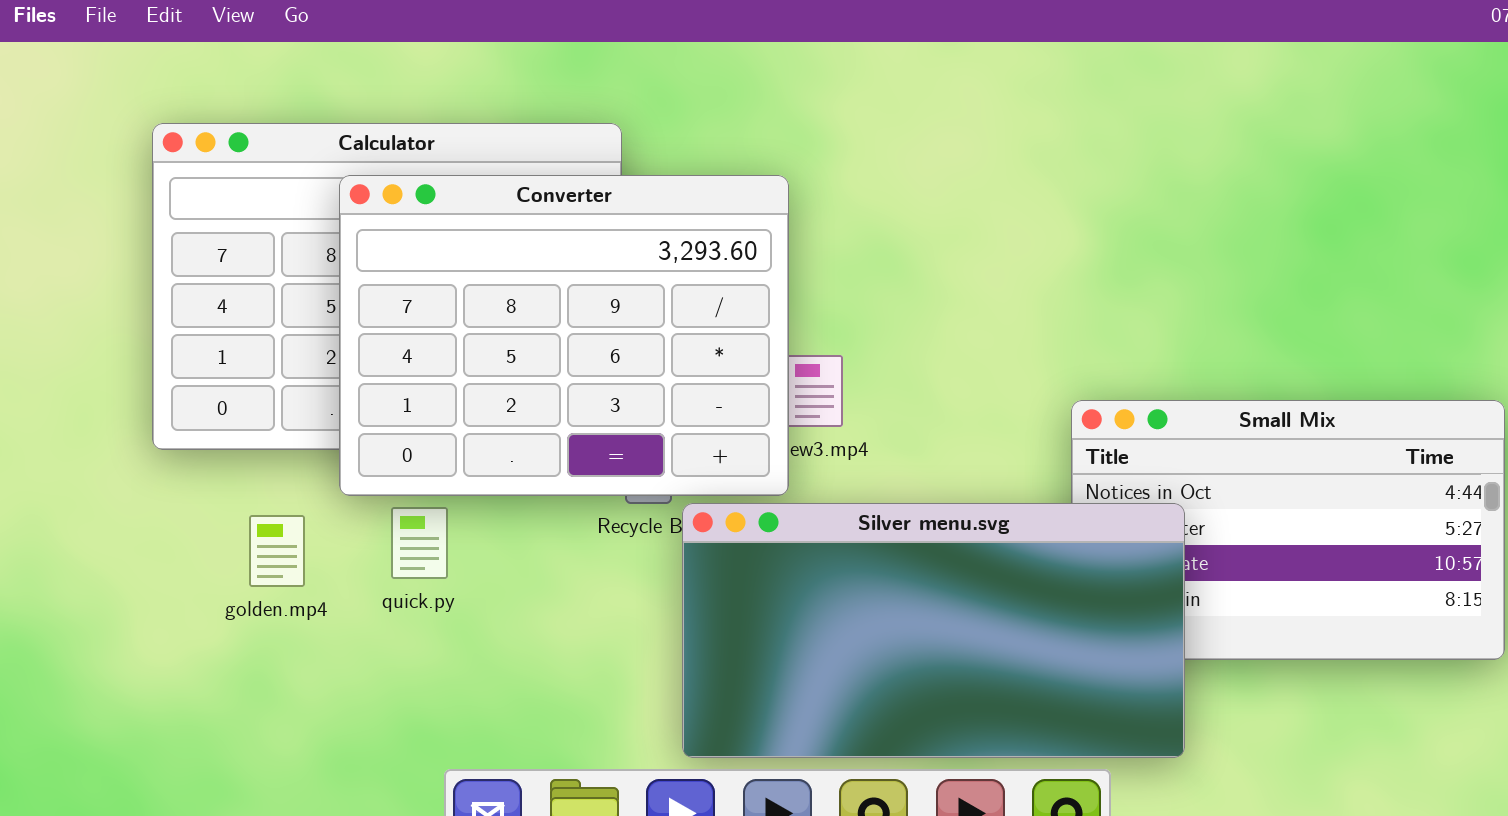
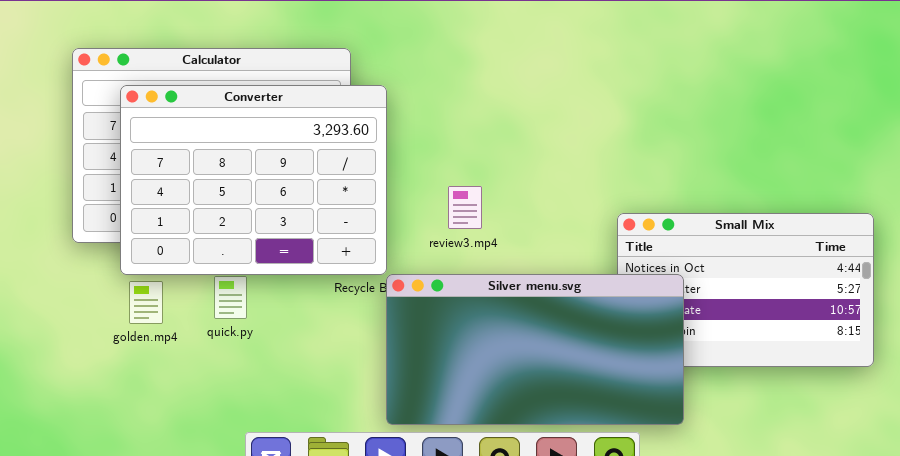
Converter: [339,175,789,496] -> [120,85,387,275], moved

